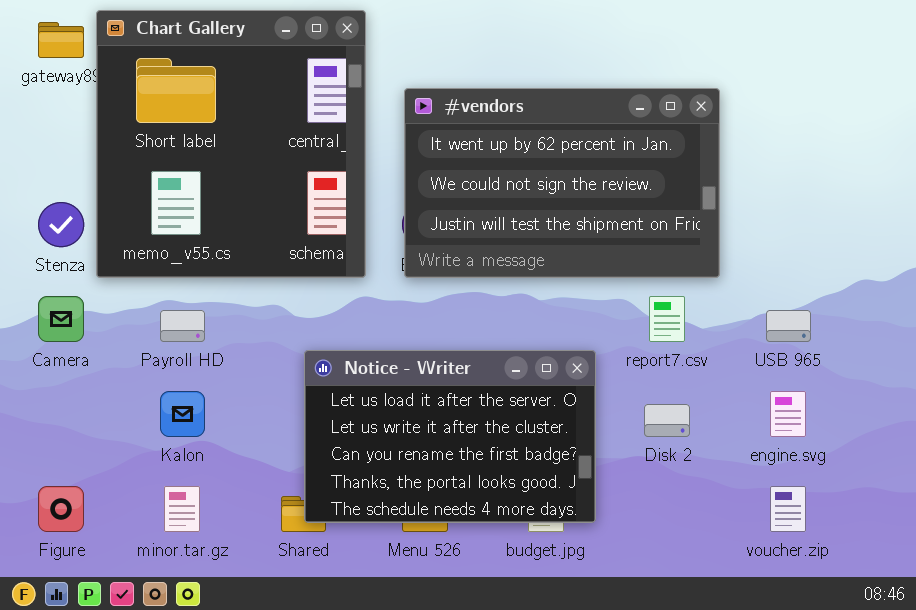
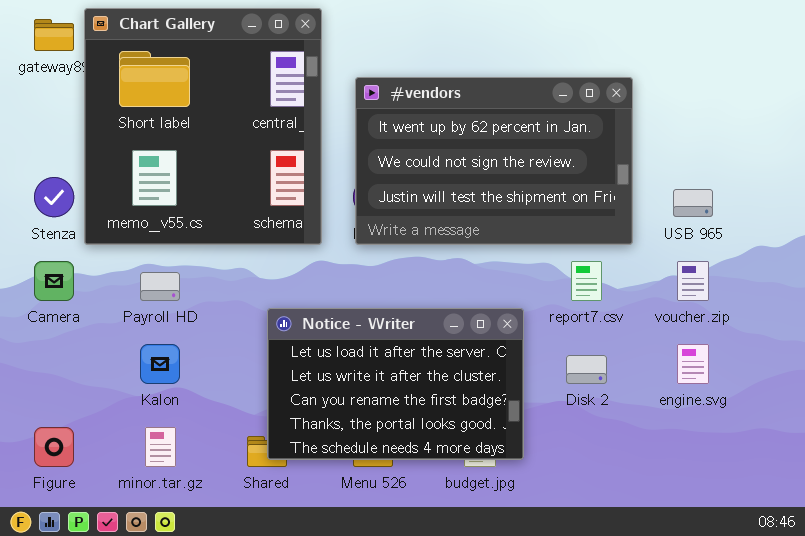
USB 965: [766,310,811,342] -> [673,189,713,217], moved
voucher.zip: [770,486,806,532] -> [677,261,709,301], moved

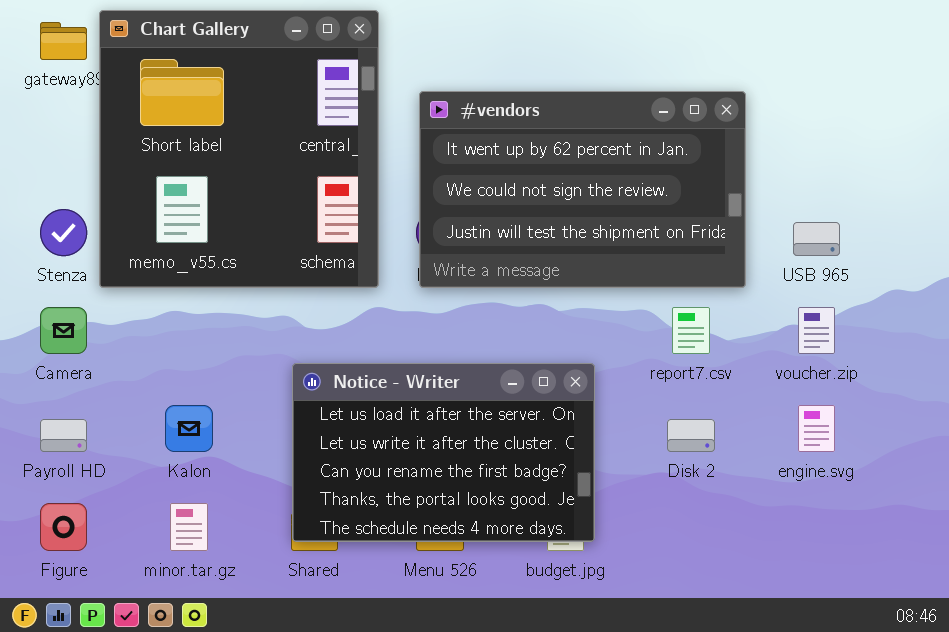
Payroll HD: [140,272,180,301] -> [40,419,87,452], moved
Notice - Writer: [267,308,524,460] -> [292,363,595,542], moved

